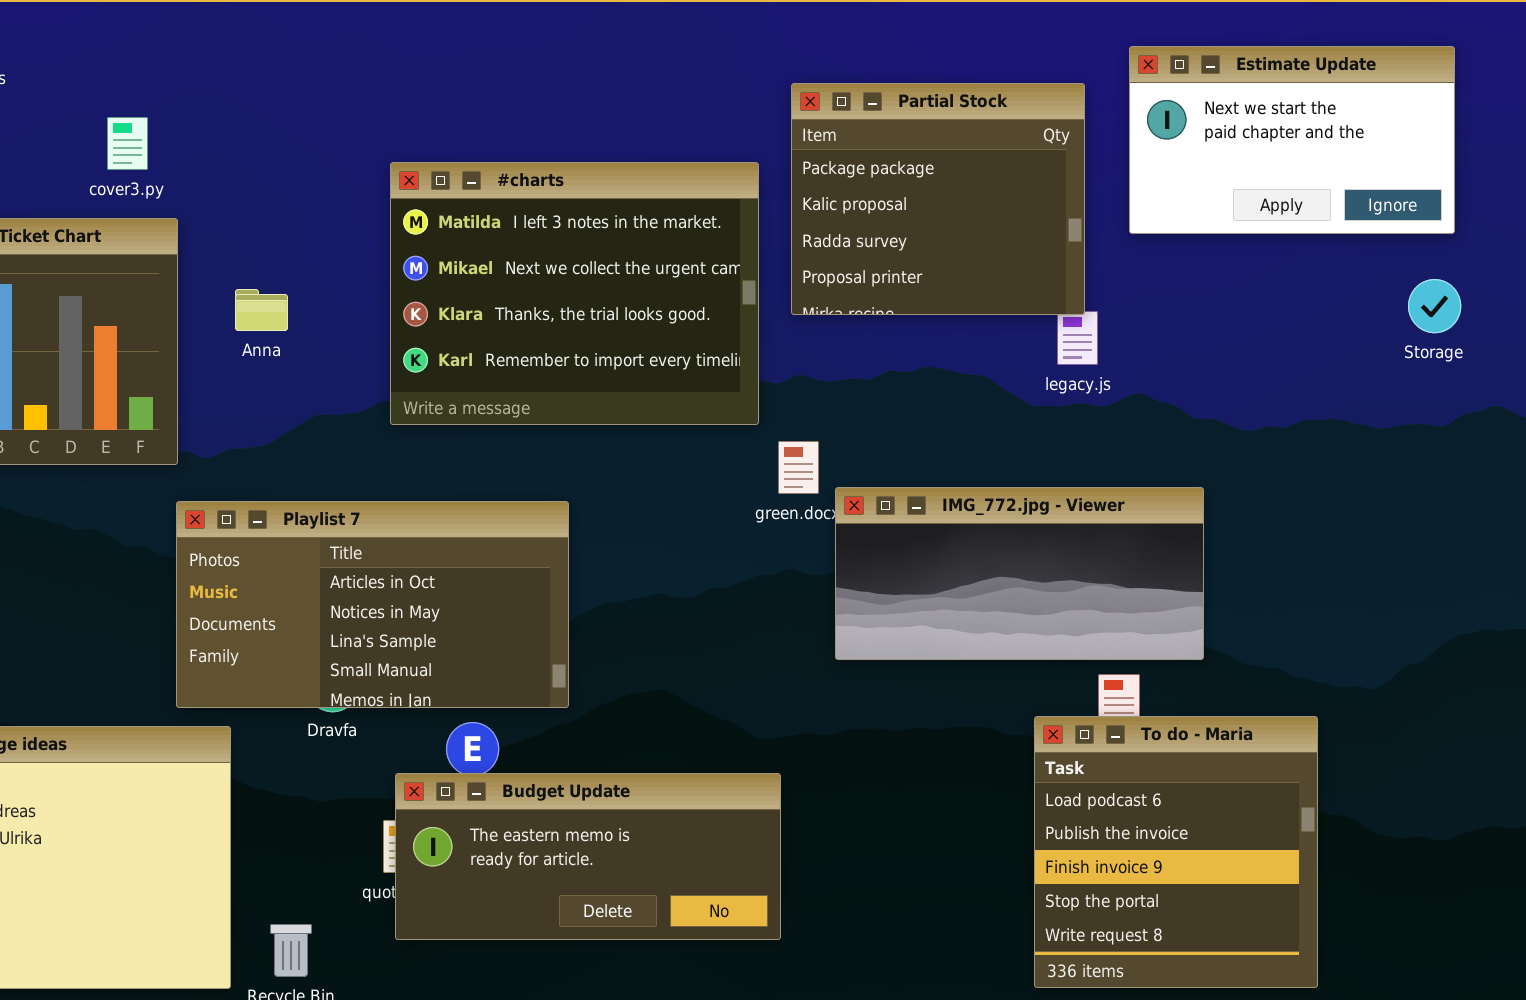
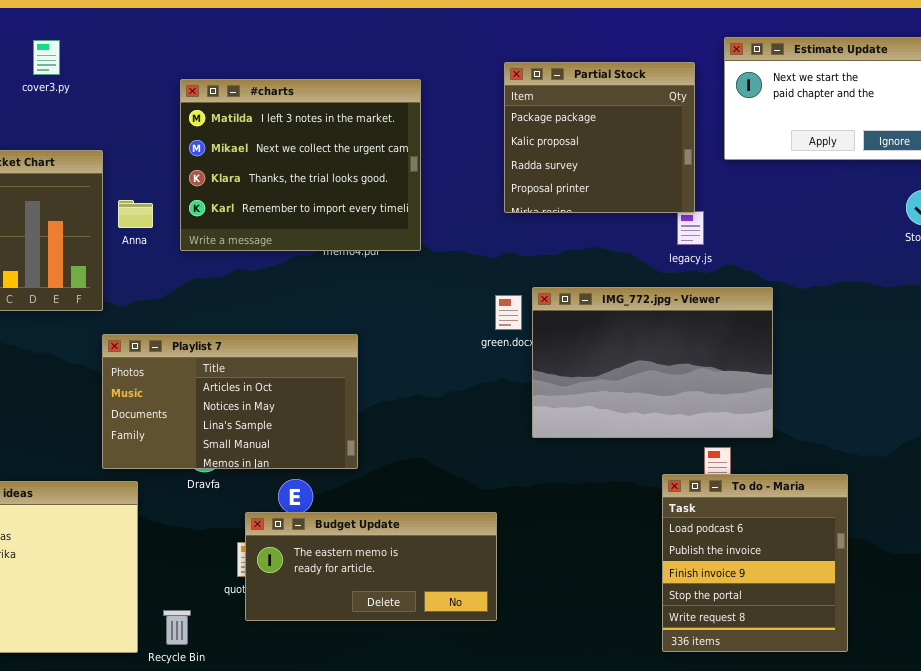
cover3.py: [107,117,148,170] -> [33,40,60,75], moved
#charts: [390,162,759,425] -> [180,79,421,251], moved
Anna: [235,289,288,331] -> [118,200,153,228], moved
IMG_772.jpg - Viewer: [835,487,1204,660] -> [532,287,773,438], resized

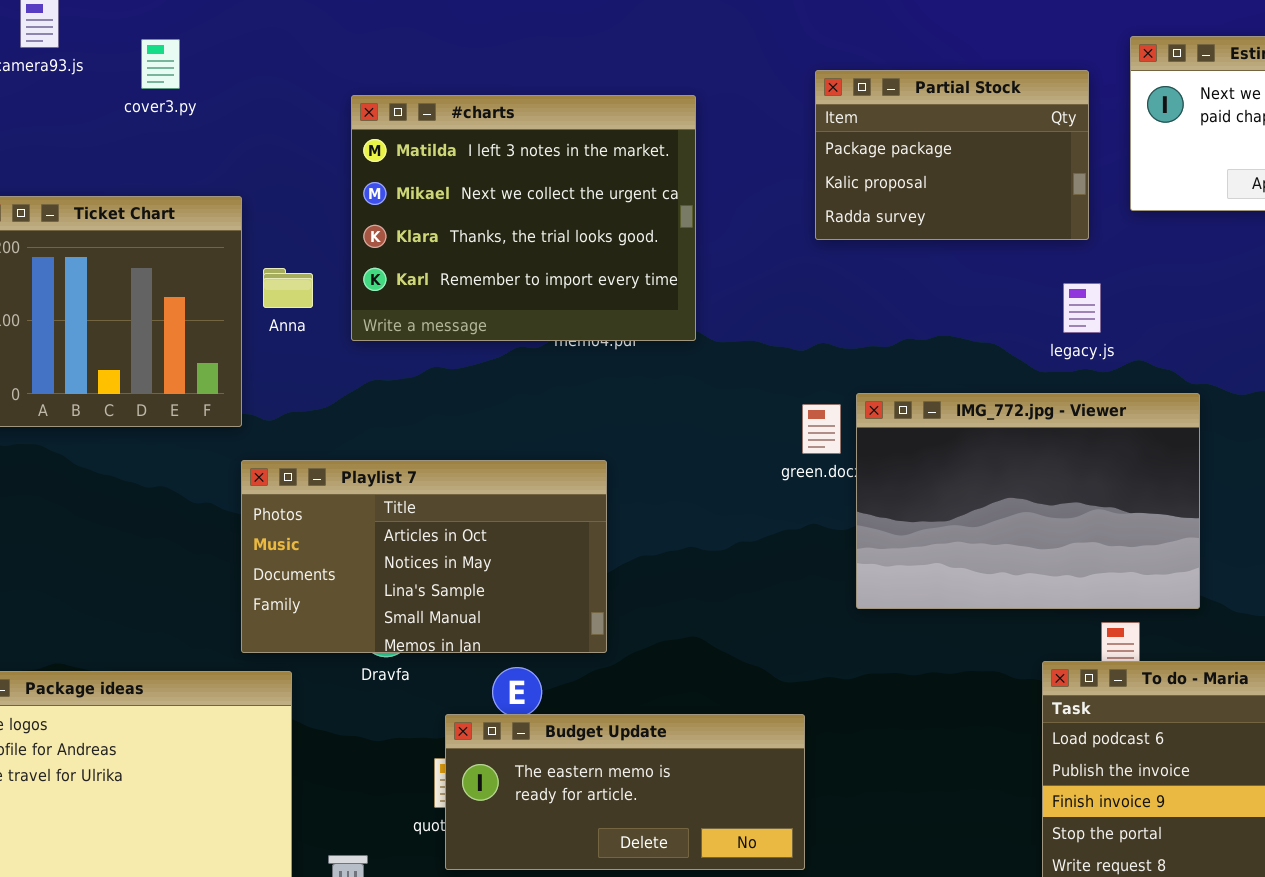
Partial Stock: [504,62,695,213] -> [815,70,1089,240], resized

